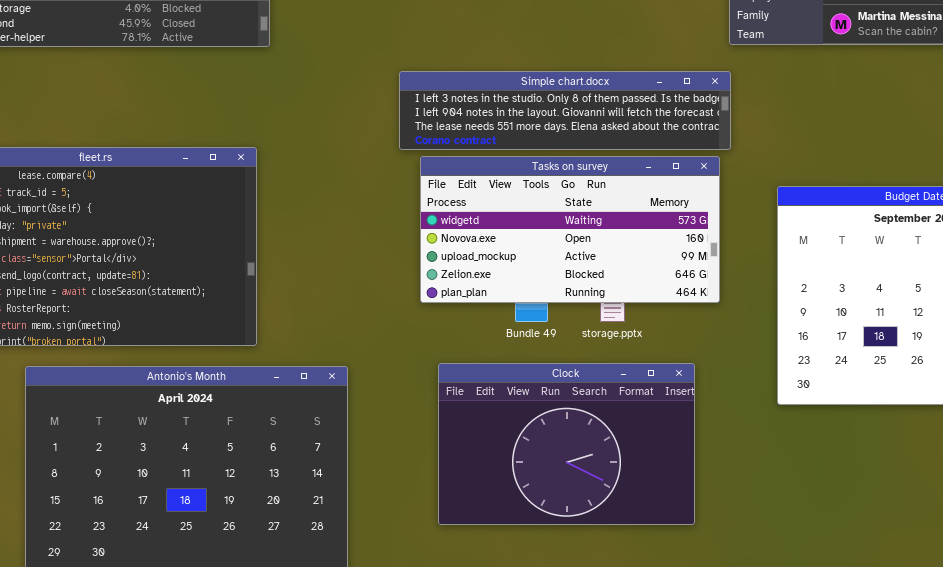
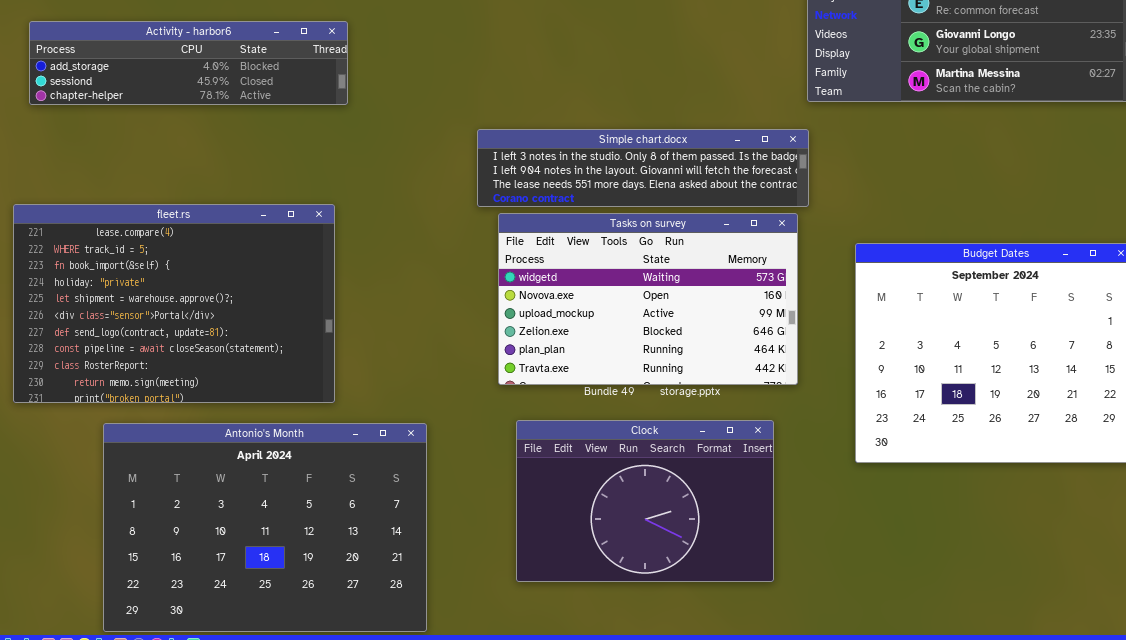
Tasks on survey: [420,156,720,303] -> [498,213,798,385], resized

